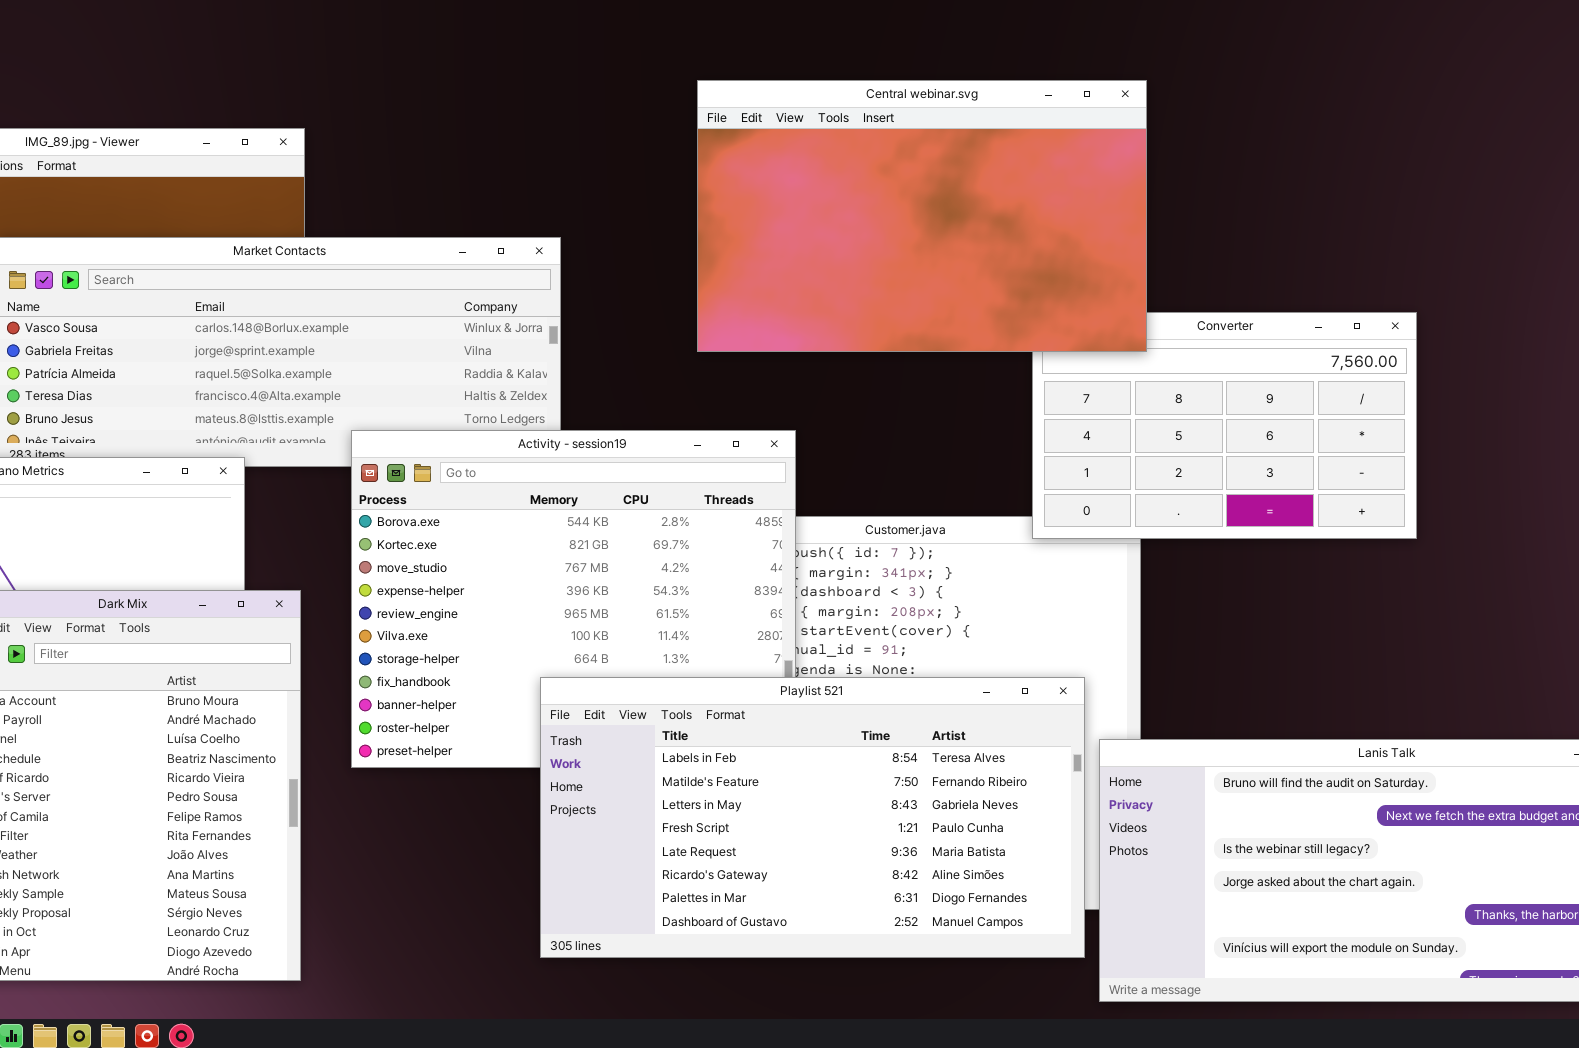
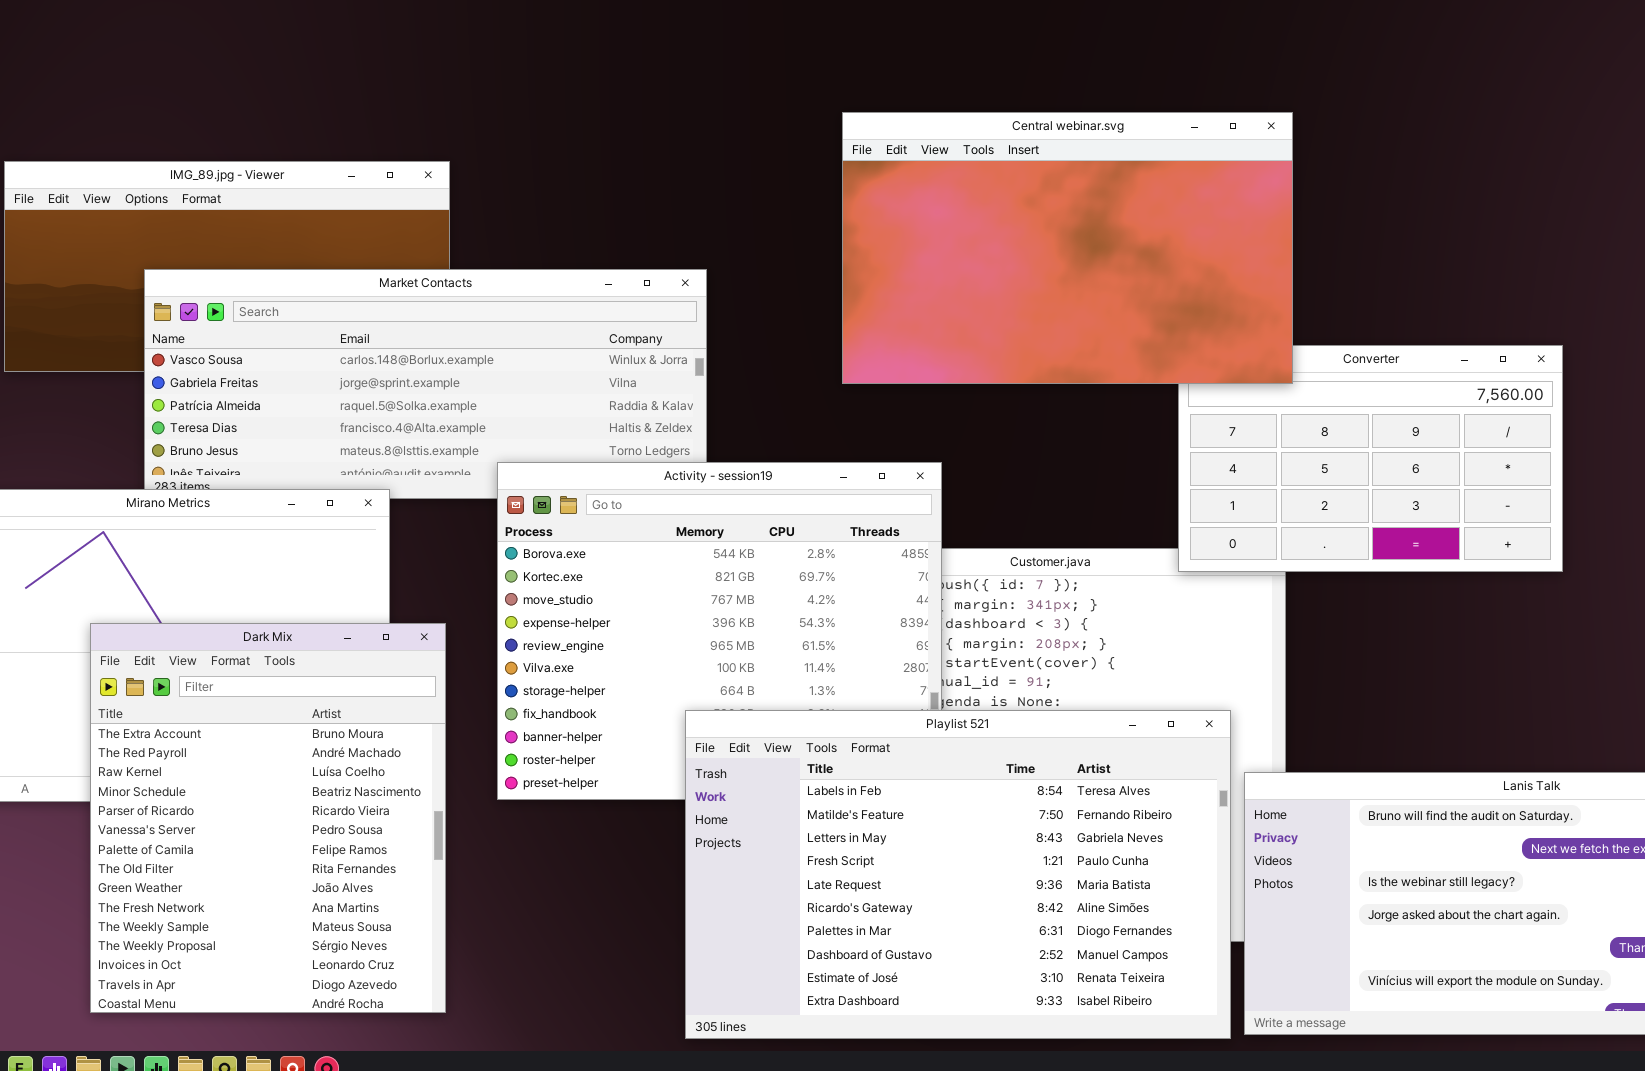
Playlist 521: [540,677,1085,958] -> [685,710,1231,1039], resized

